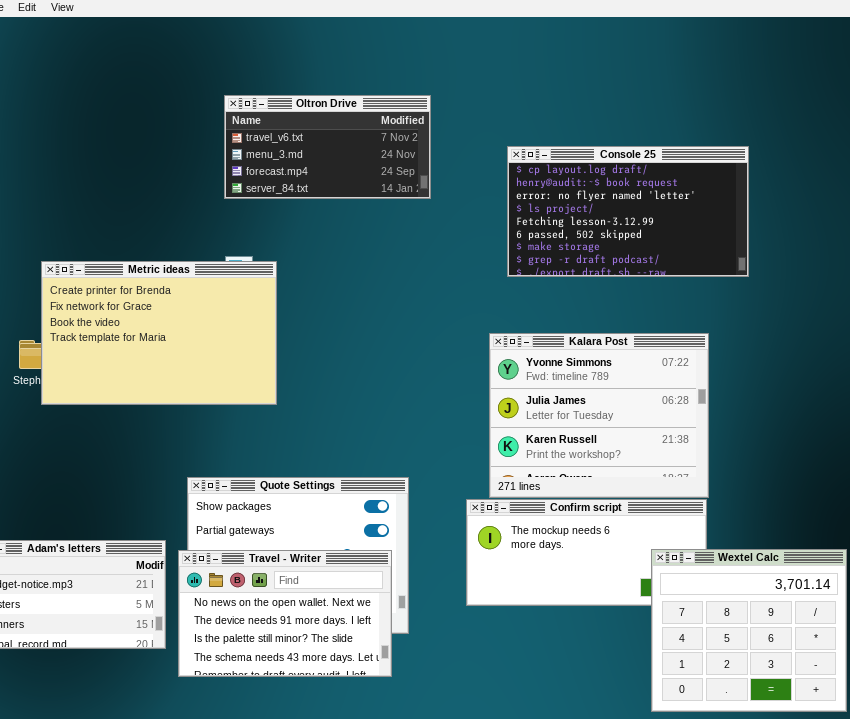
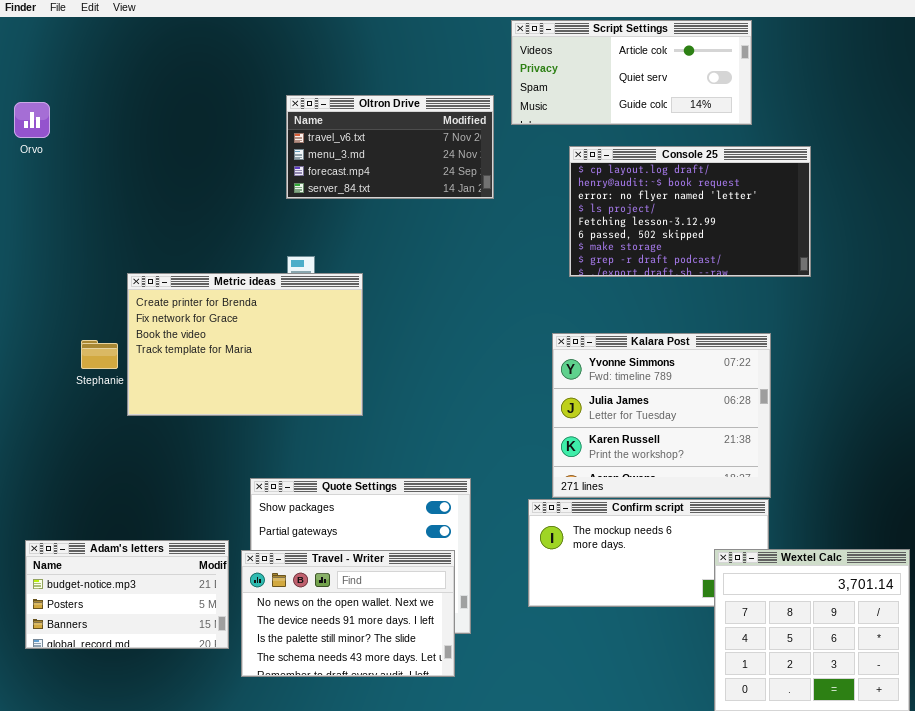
Script Settings: none -> [511,20,752,125], opened
Metric ideas: [41,261,277,405] -> [127,273,363,416], moved

